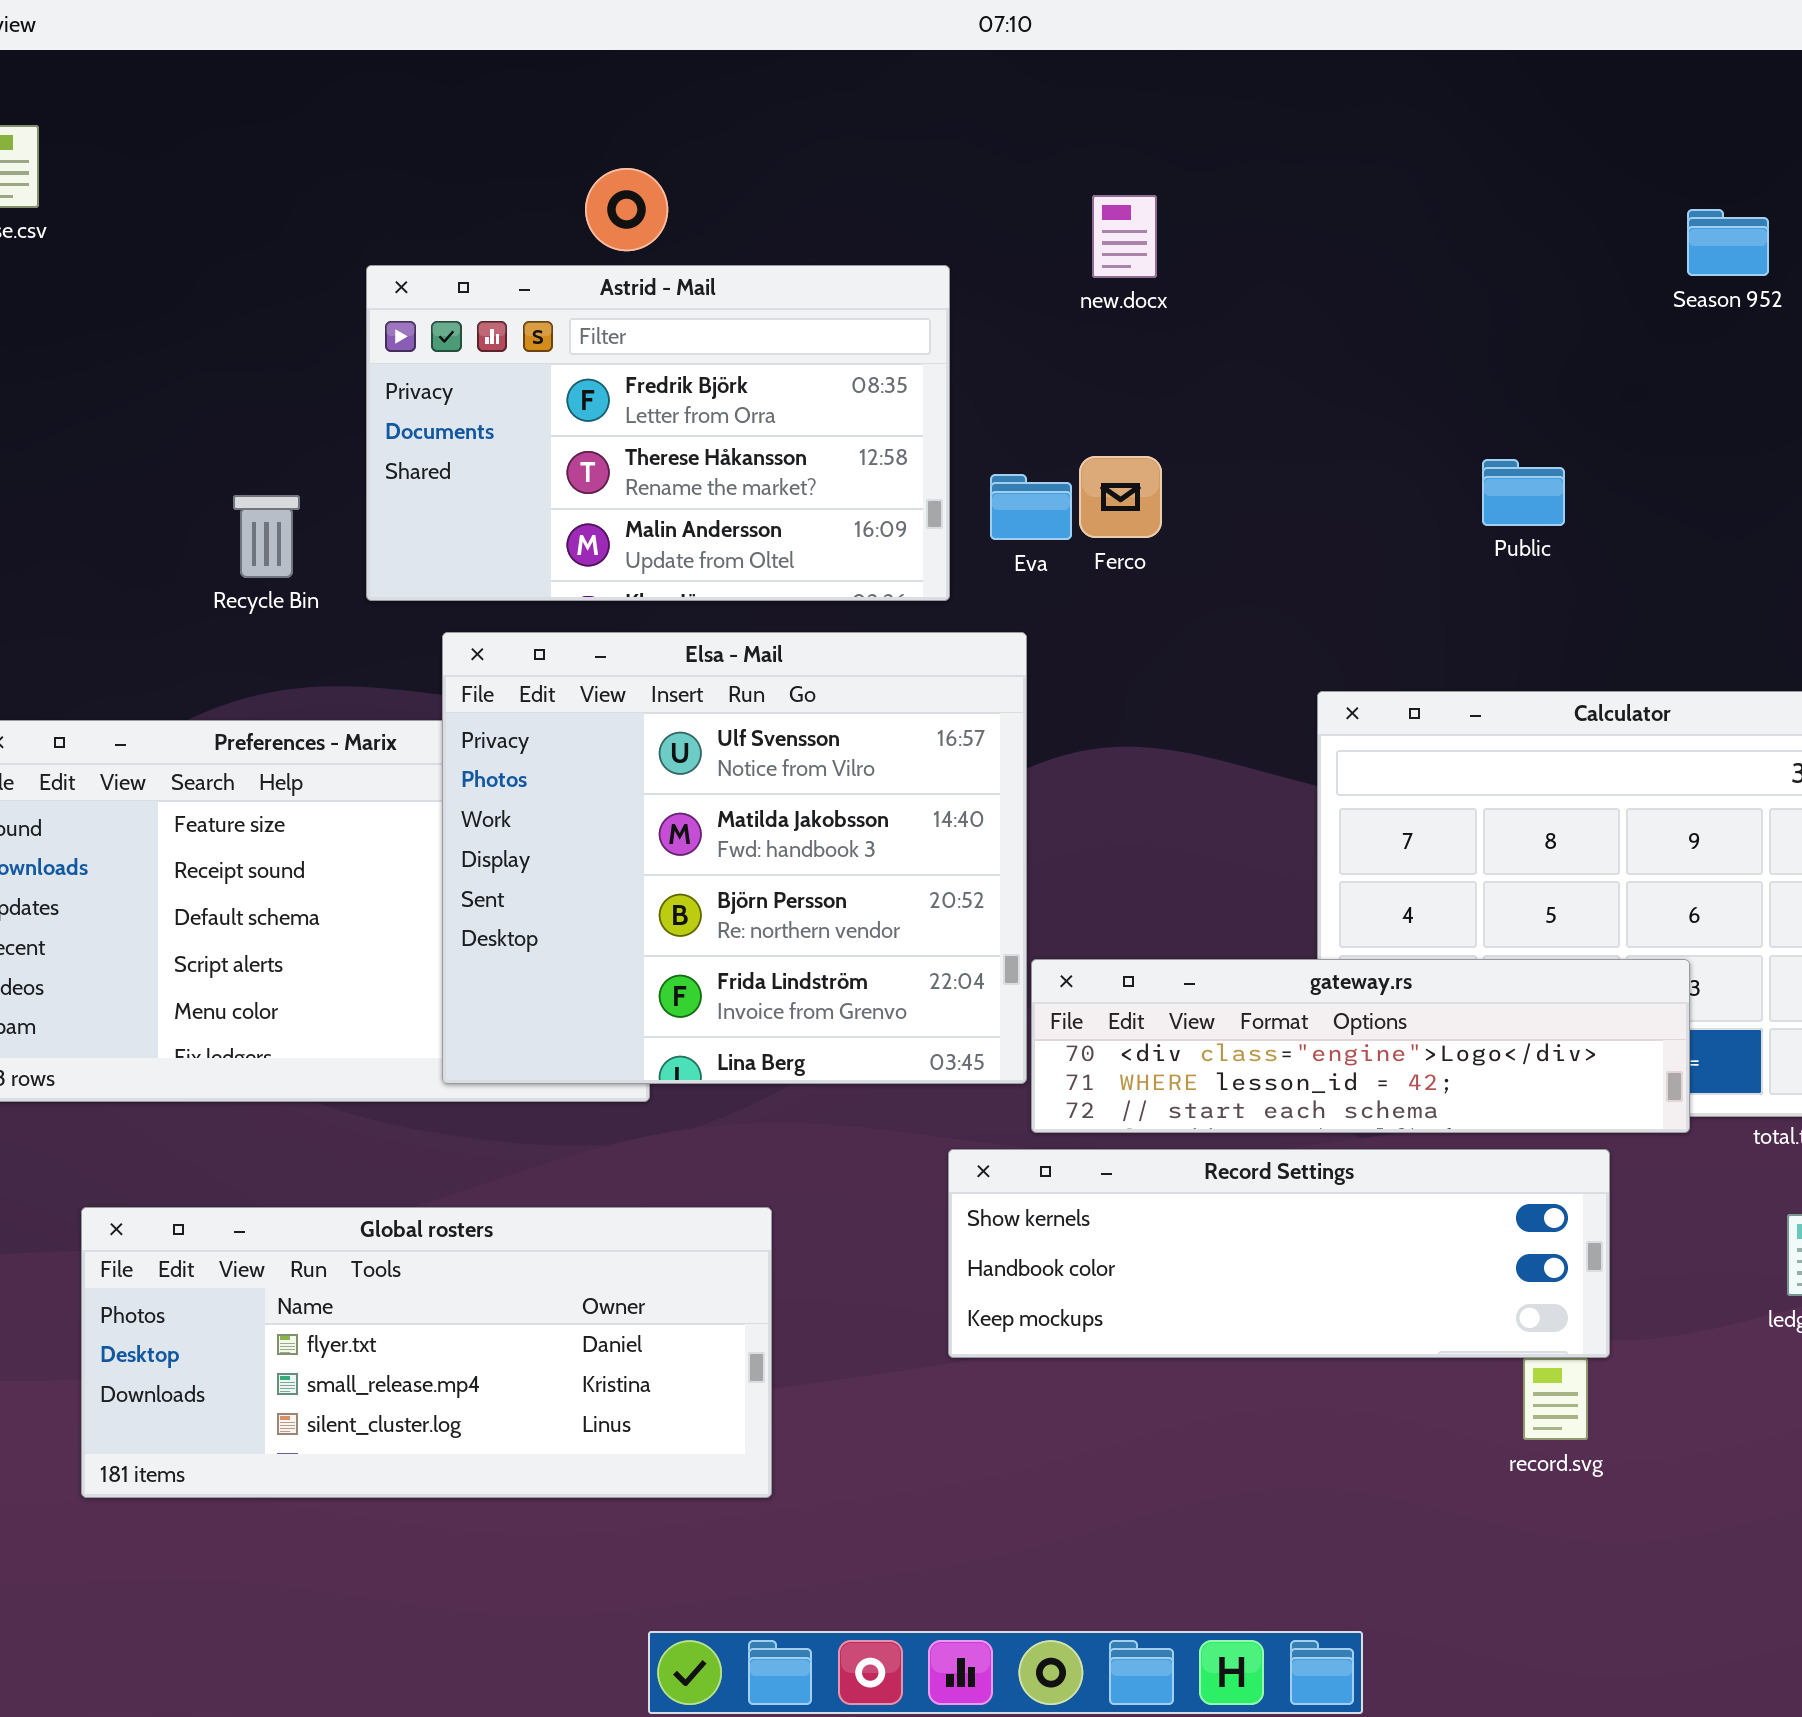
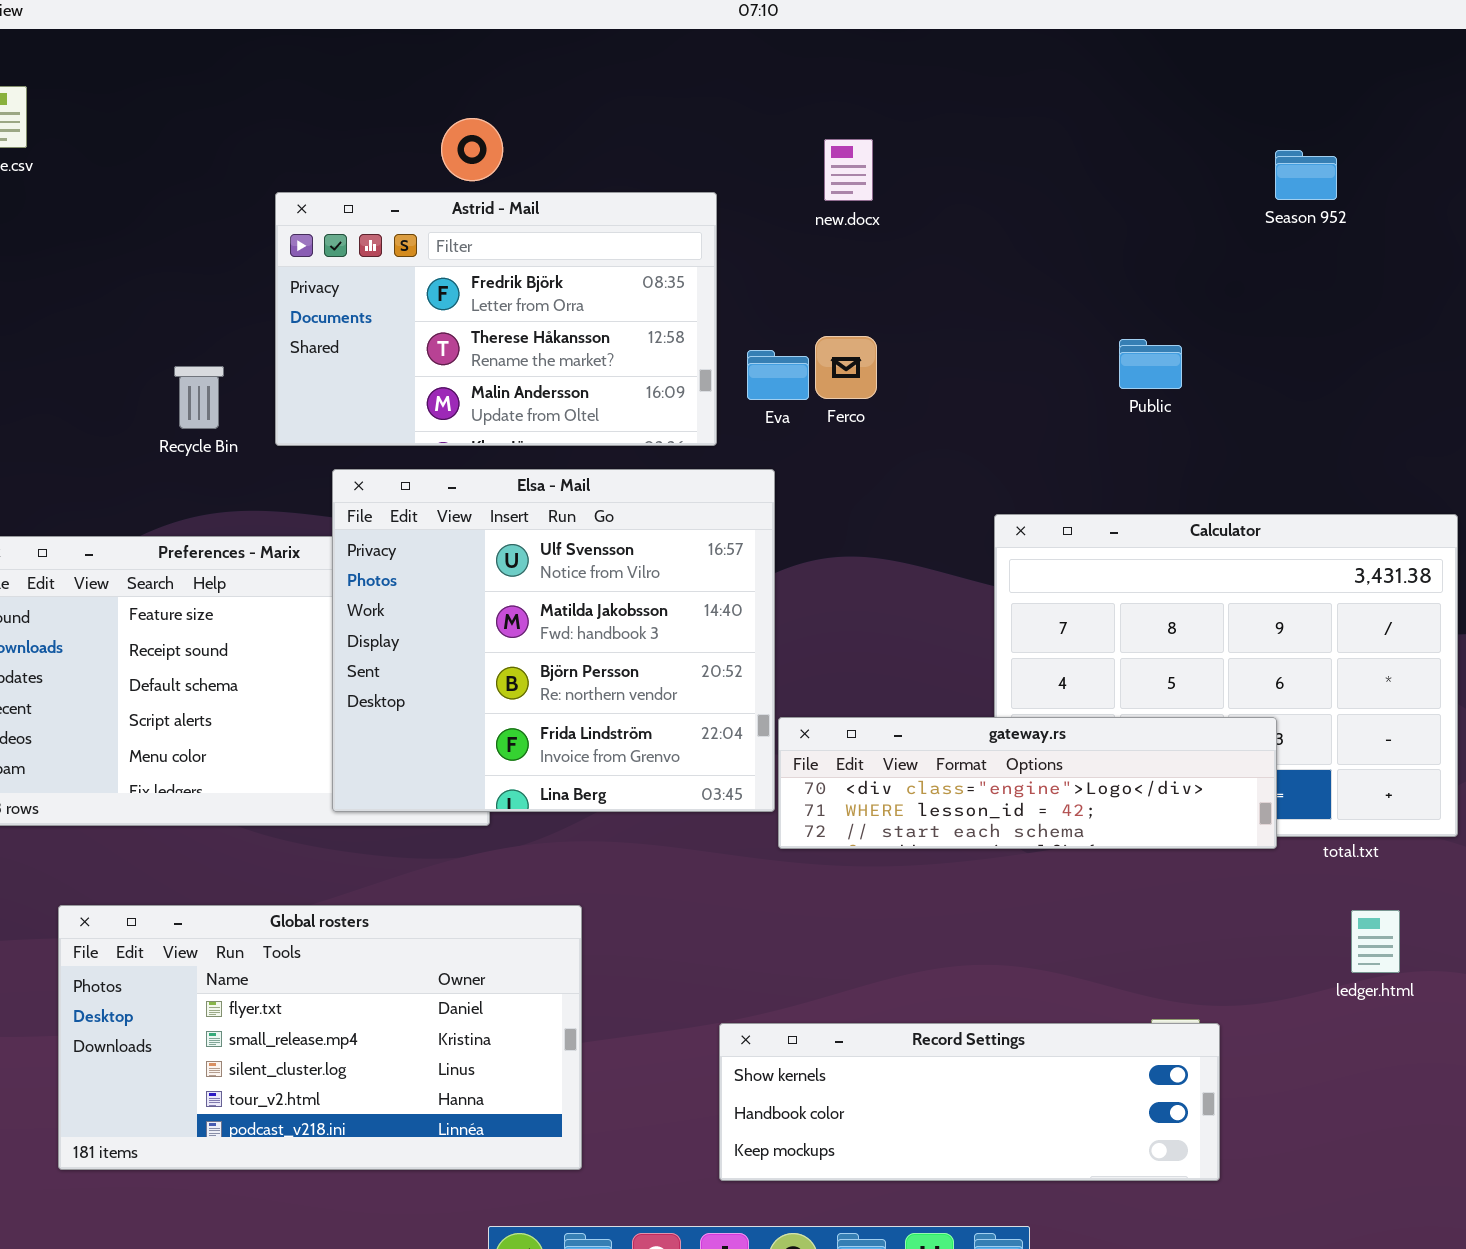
Record Settings: [948,1149,1610,1358] -> [719,1023,1220,1181], moved
Global rosters: [81,1207,772,1498] -> [58,905,582,1170], resized

